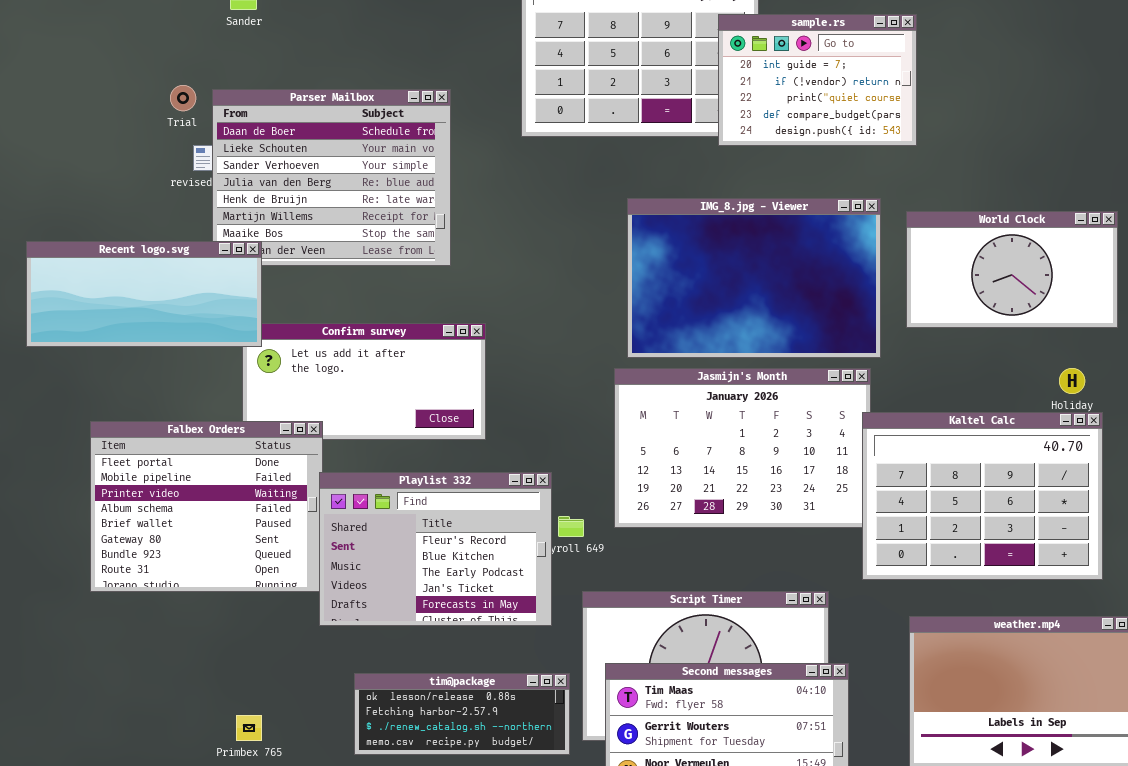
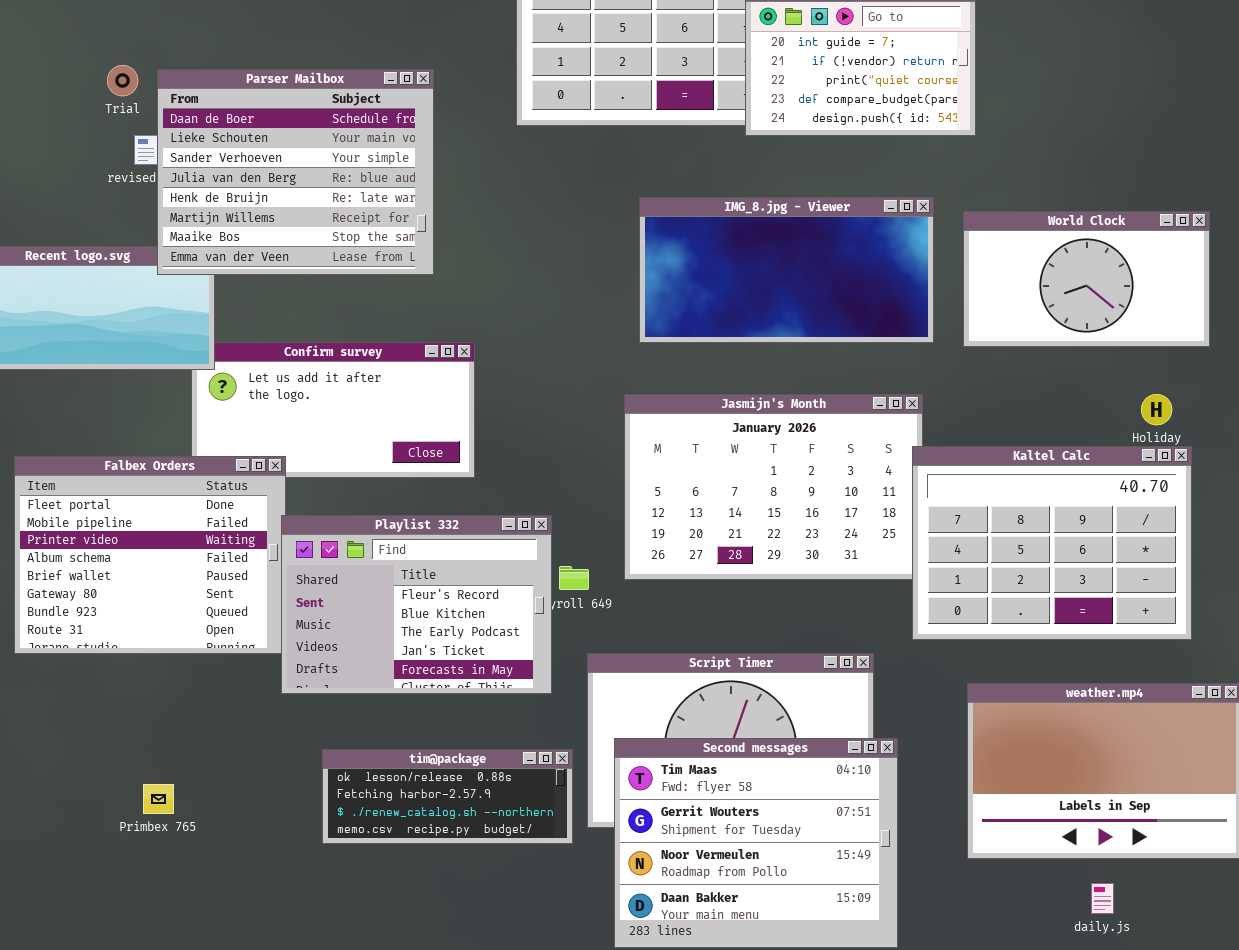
Parser Mailbox: [212,89,451,266] -> [157,69,434,275], raised
IMG_8.jpg - Viewer: [627,198,881,358] -> [639,197,934,343], resized
Primbex 765: [236,715,262,741] -> [143,784,174,814], moved

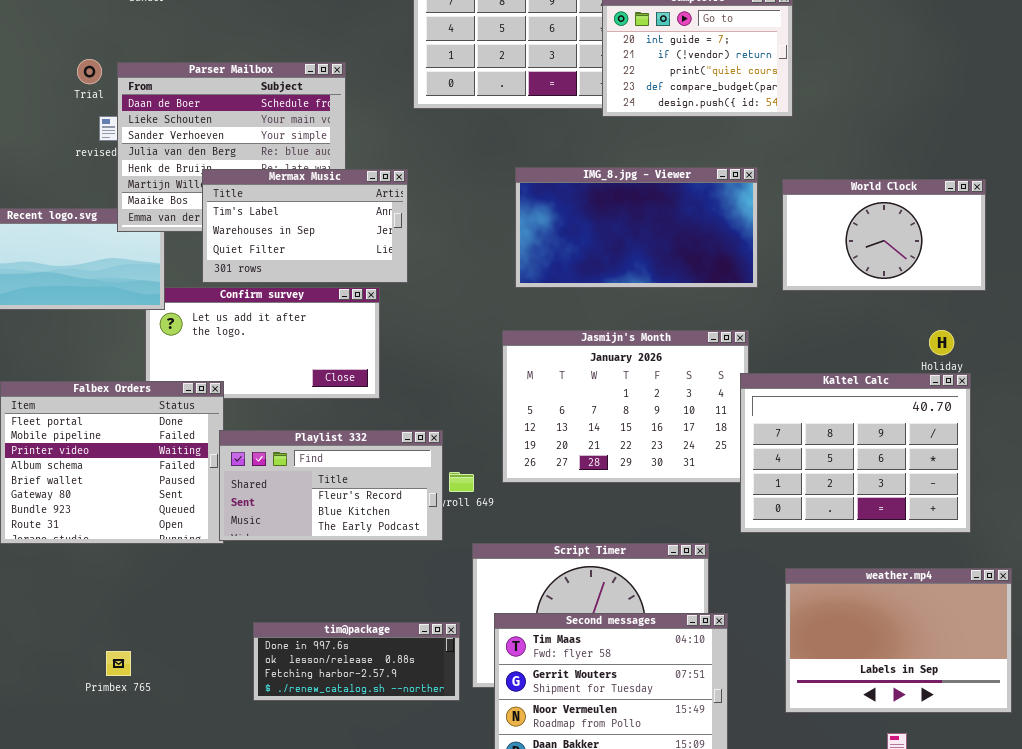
Mermax Music: none -> [202,169,408,283], opened
Playlist 332: [281,515,552,694] -> [219,430,443,541], resized
tim@package: [322,749,573,844] -> [253,622,460,701], scrolled up 1 row

